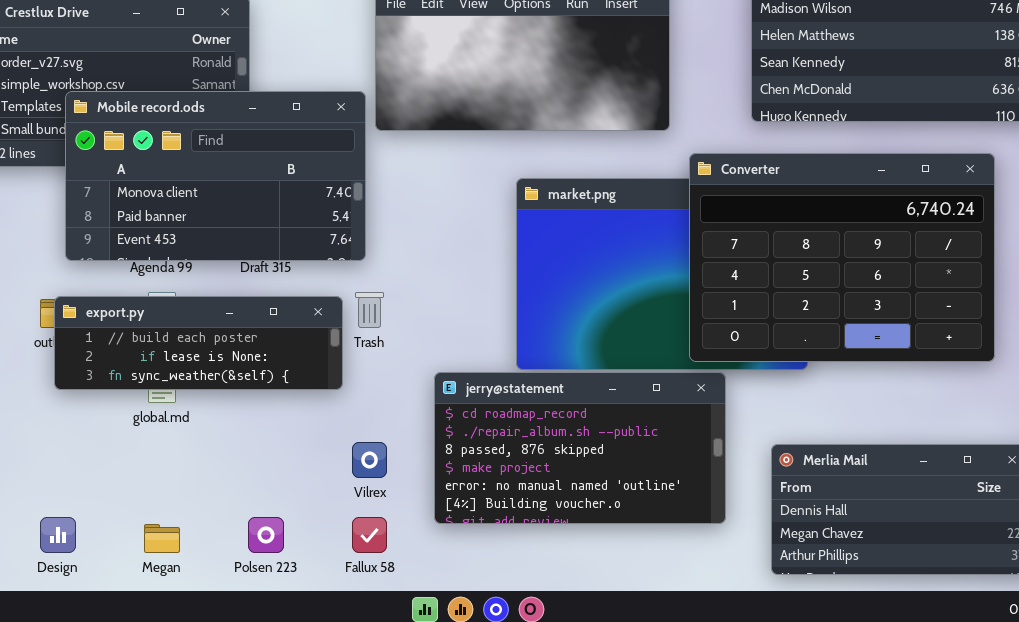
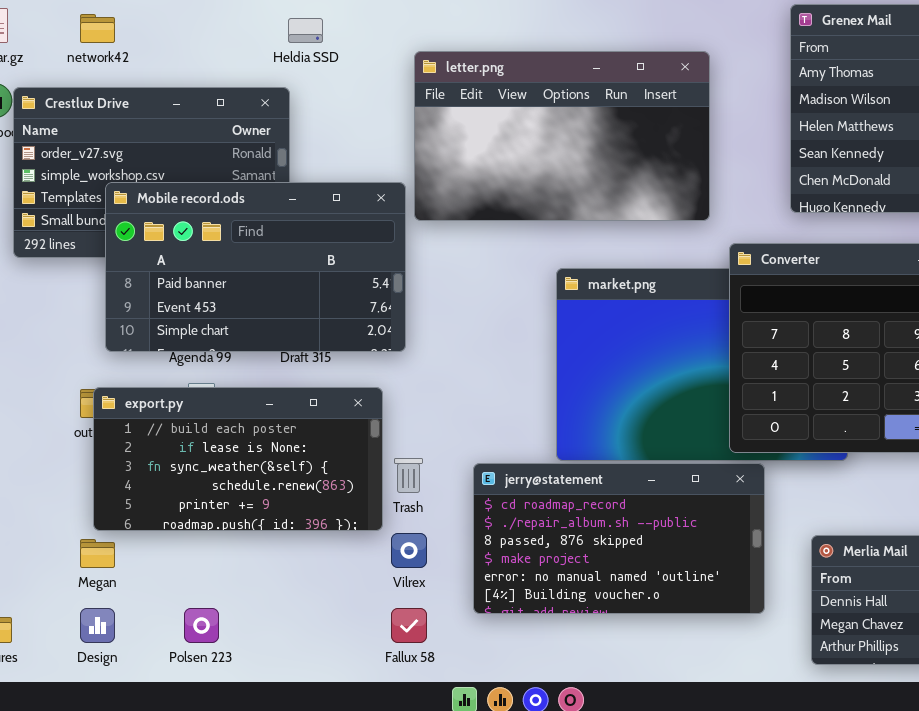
Mobile record.ods: [65,91,366,261] -> [105,182,406,352], scrolled down 1 row
Trash: [355,292,384,328] -> [394,458,423,493], moved
export.py: [54,296,343,390] -> [93,387,383,531], resized
Polsen 223: [248,517,284,553] -> [184,608,219,643], moved
Megan: [144,524,180,553] -> [80,539,115,568], moved

